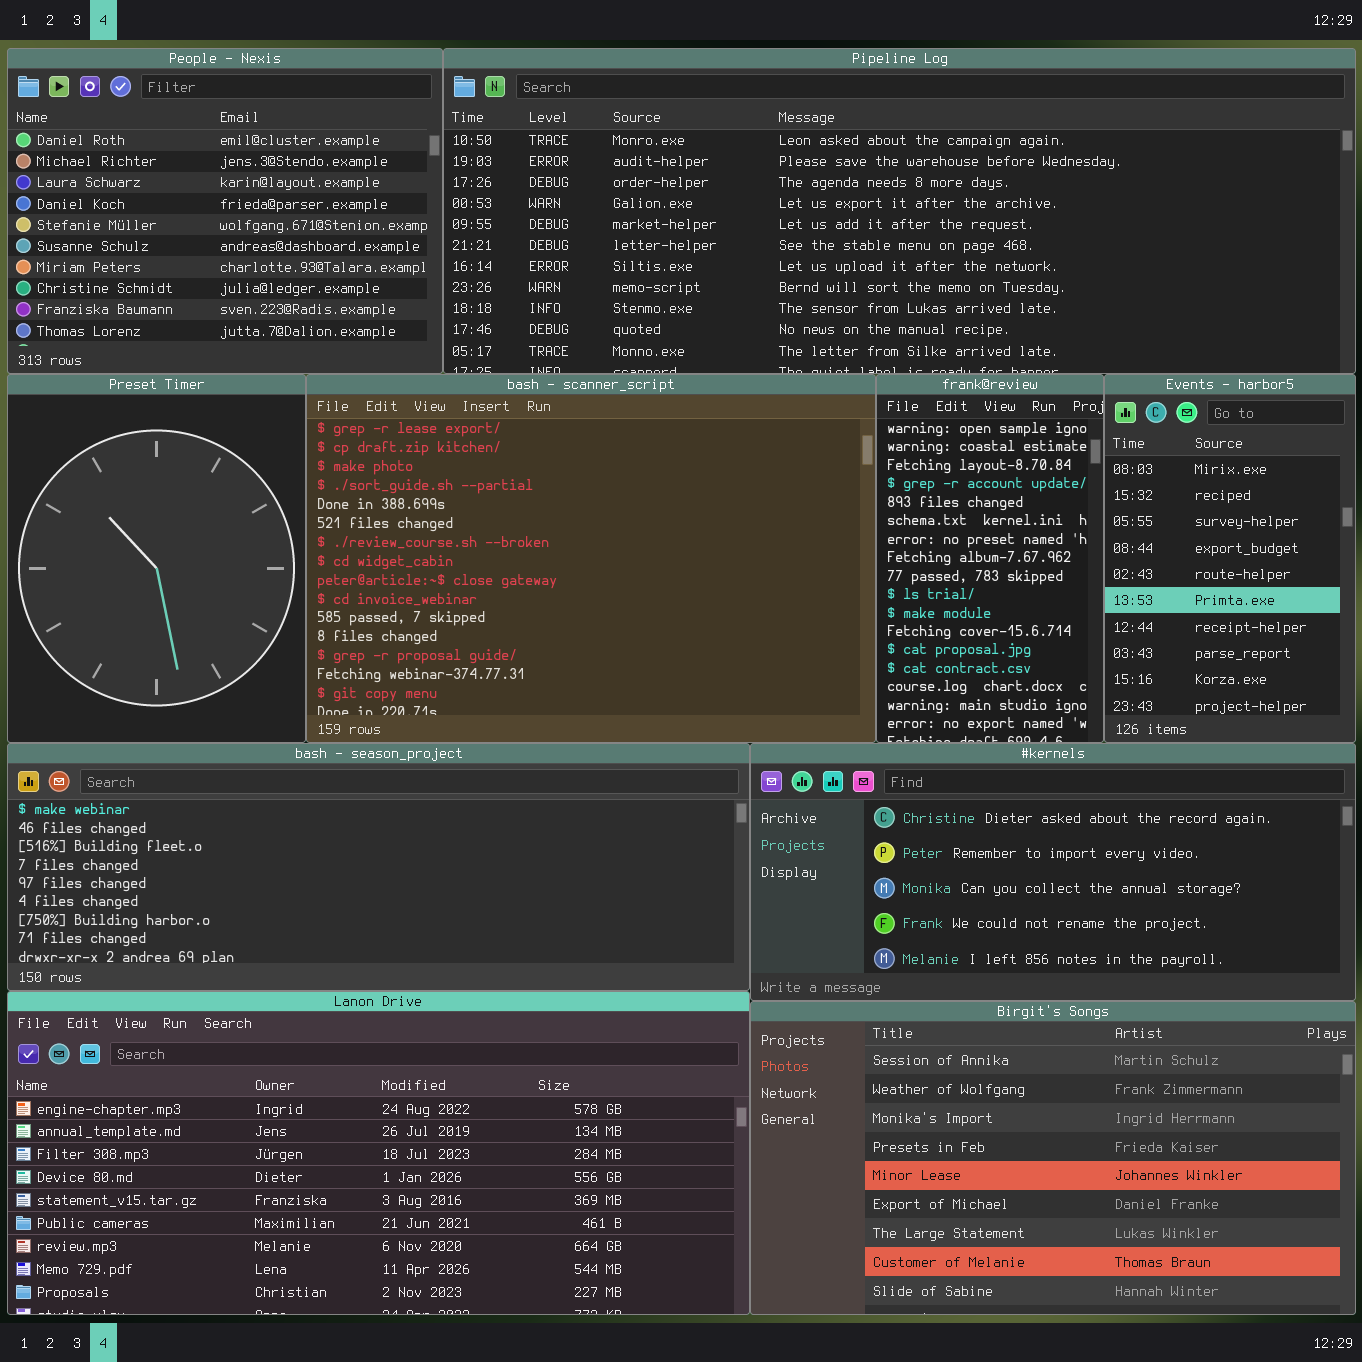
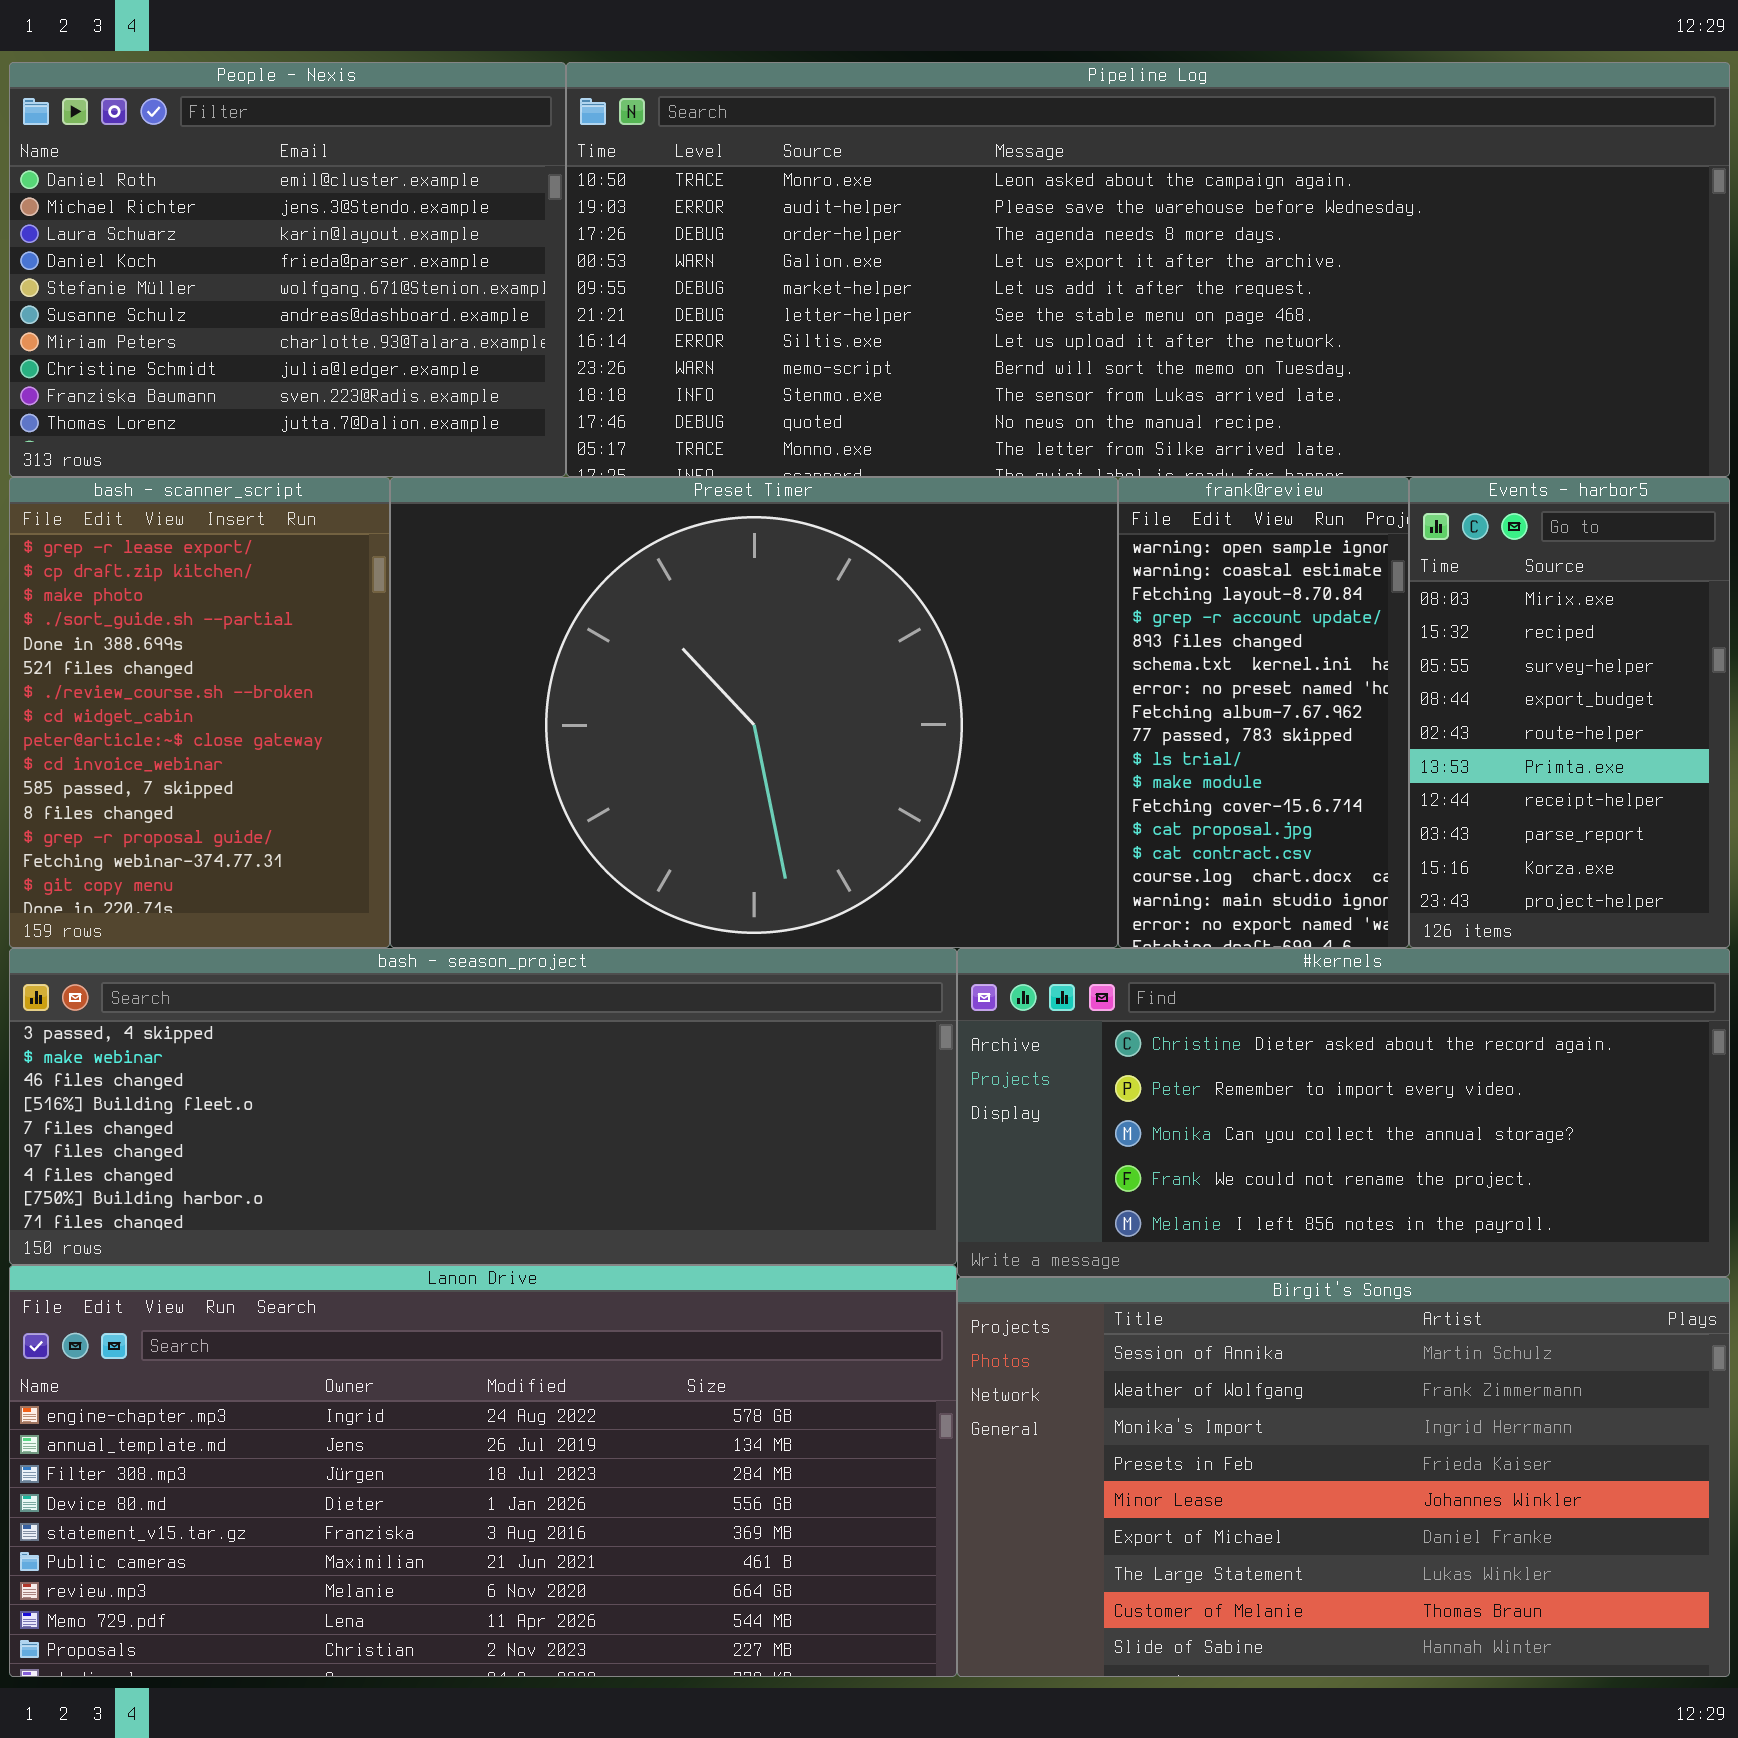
Preset Timer: [7,374,306,743] -> [390,477,1118,948], moved, resized
bash - scanner_script: [306,374,876,743] -> [9,477,390,948], moved, resized
bash - season_project: [7,743,750,991] -> [9,948,957,1265], scrolled up 1 row

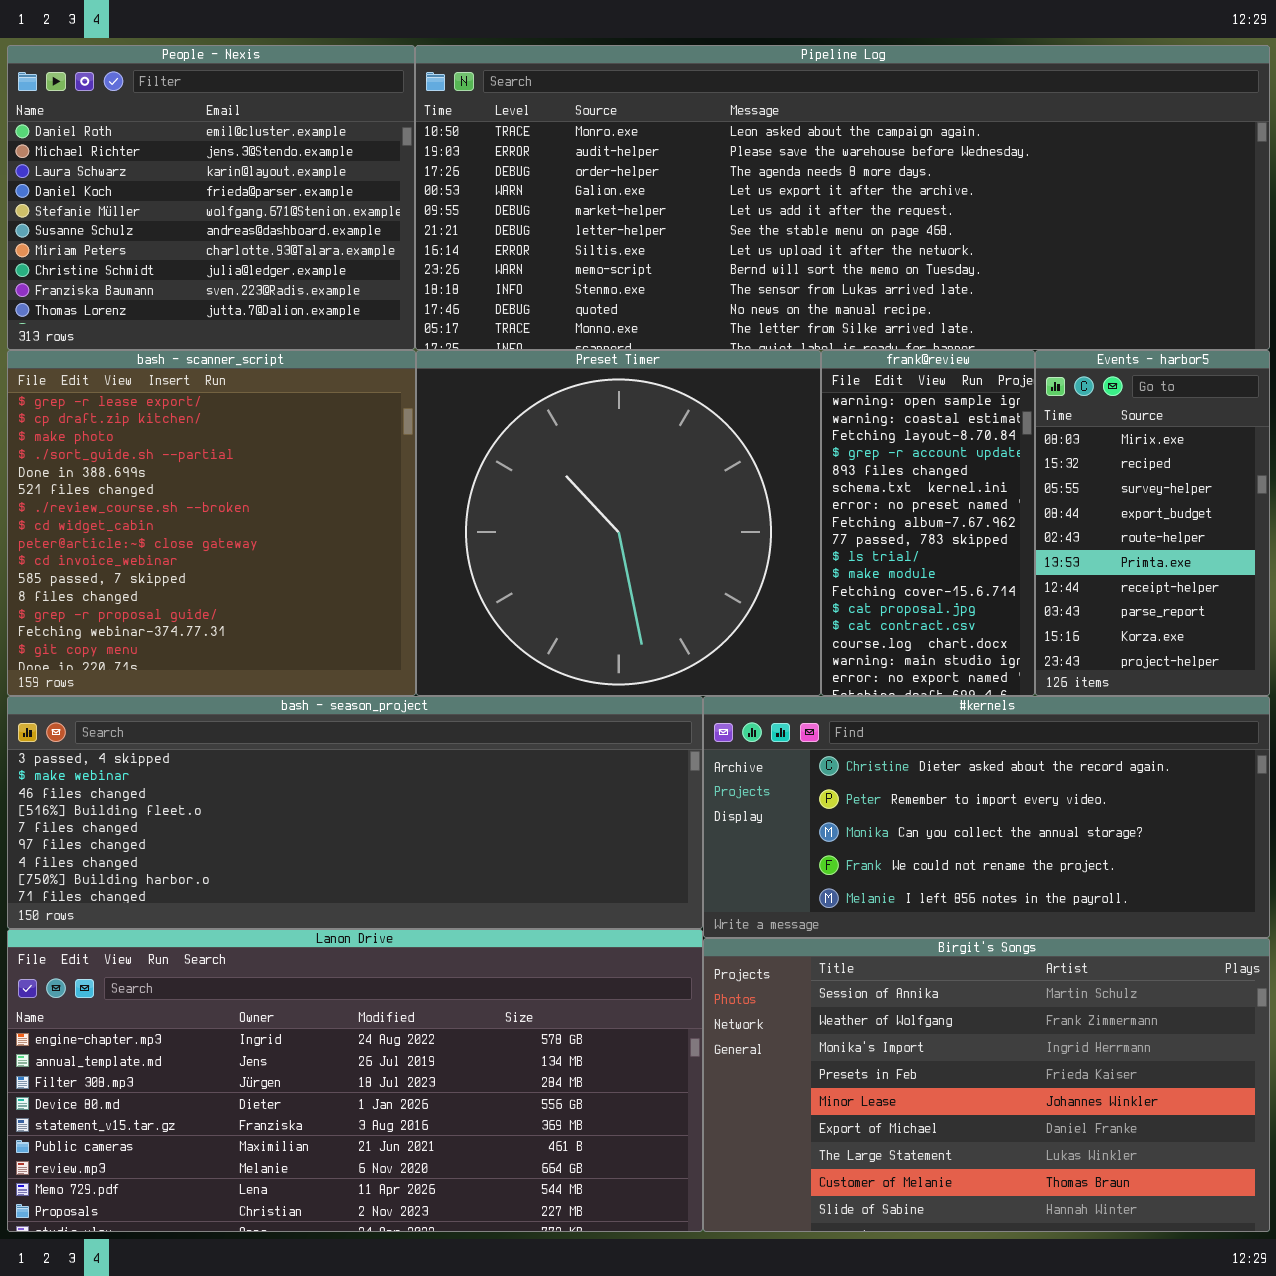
bash - scanner_script: [9,477,390,948] -> [7,350,416,696], resized
Preset Timer: [390,477,1118,948] -> [416,350,821,696], resized

